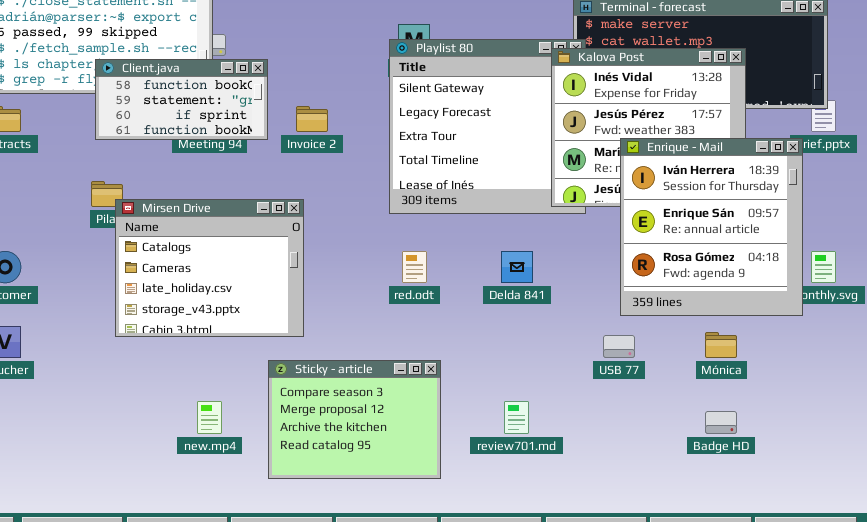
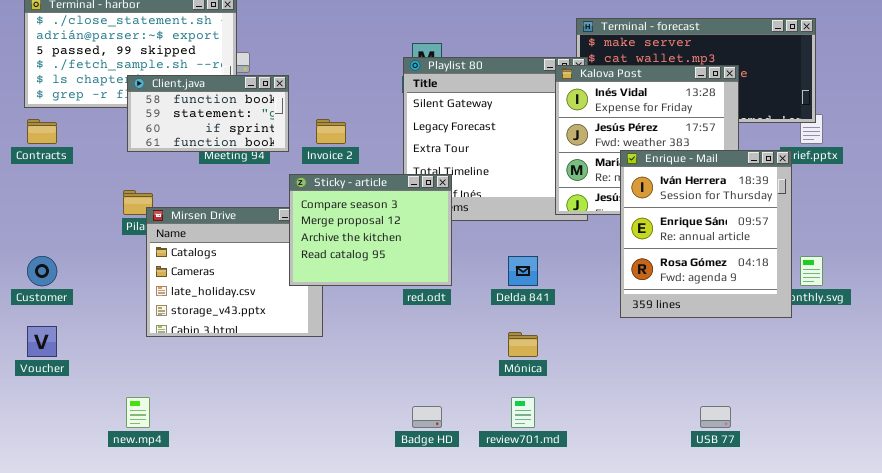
Mónica: [705,332,737,358] -> [508,332,538,357], moved
USB 77: [603,335,635,358] -> [700,406,731,428], moved
Sticky - article: [268,360,441,479] -> [289,174,452,286], moved
new.mp4: [197,401,222,434] -> [126,397,150,428], moved
Badge HD: [705,411,737,434] -> [412,406,442,428], moved

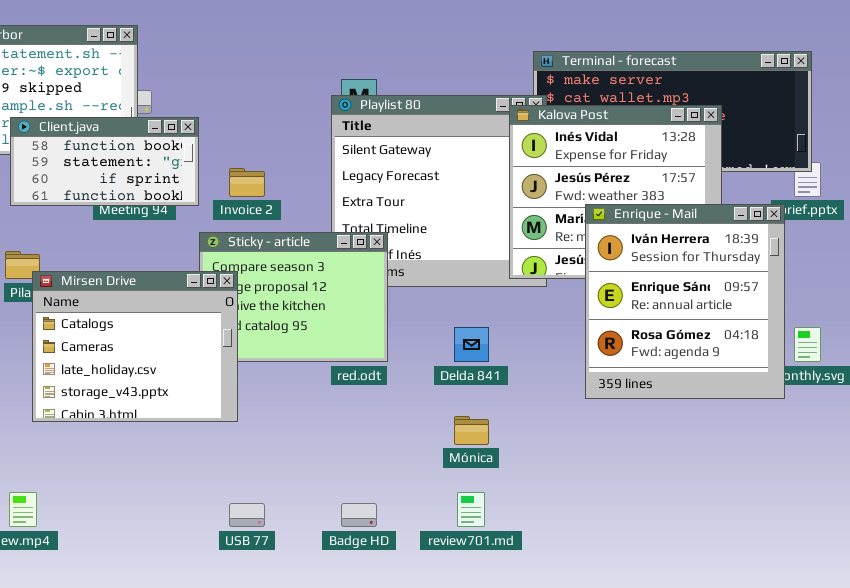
Mirsen Drive: [146,207,323,337] -> [32,271,238,422], raised
USB 77: [700,406,731,428] -> [229,503,265,527], moved

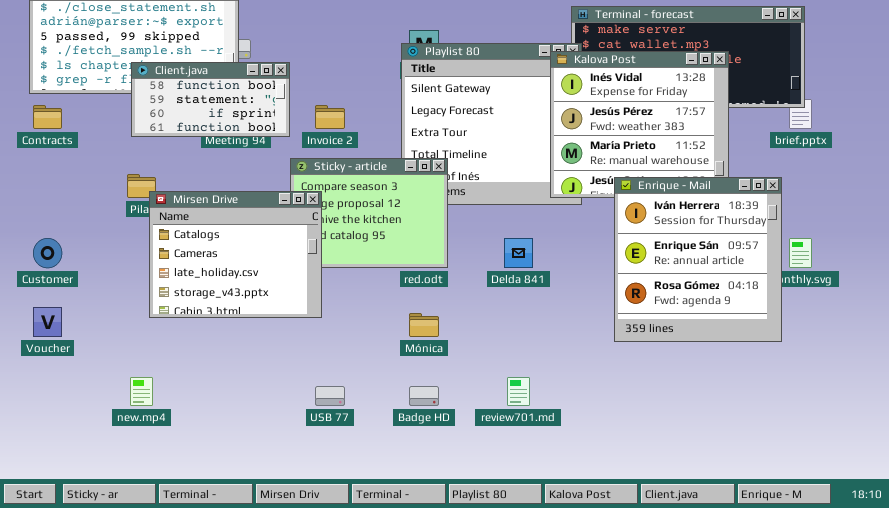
Enrique - Mail: [585,204,785,399] -> [614,177,782,342], moved
Mónica: [454,416,489,445] -> [409,313,439,337], moved

